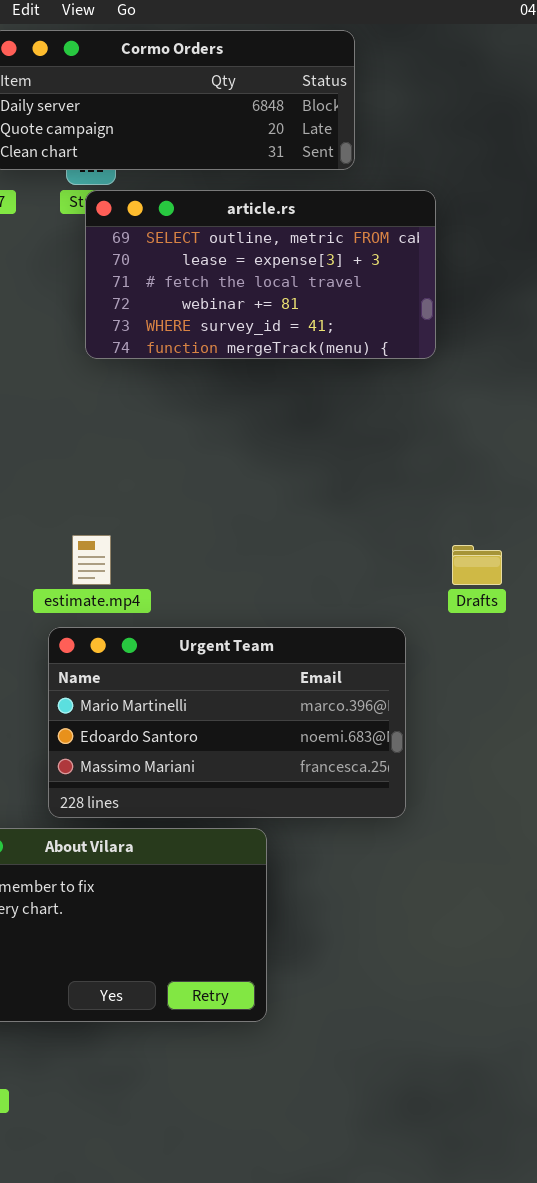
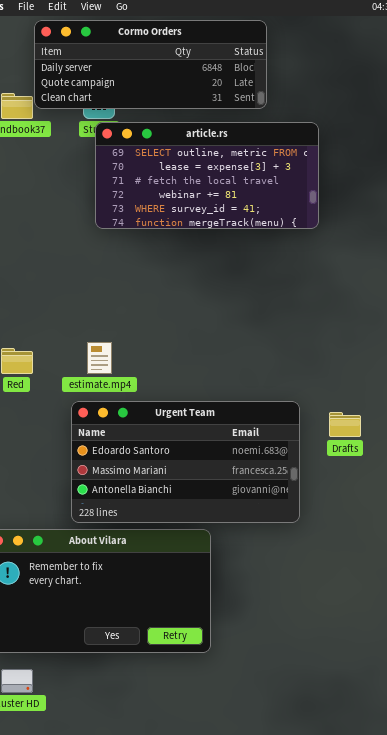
Drafts: [452,545,502,585] -> [329,412,361,437], moved
Urgent Team: [48,627,406,818] -> [71,401,300,523], scrolled down 1 row

